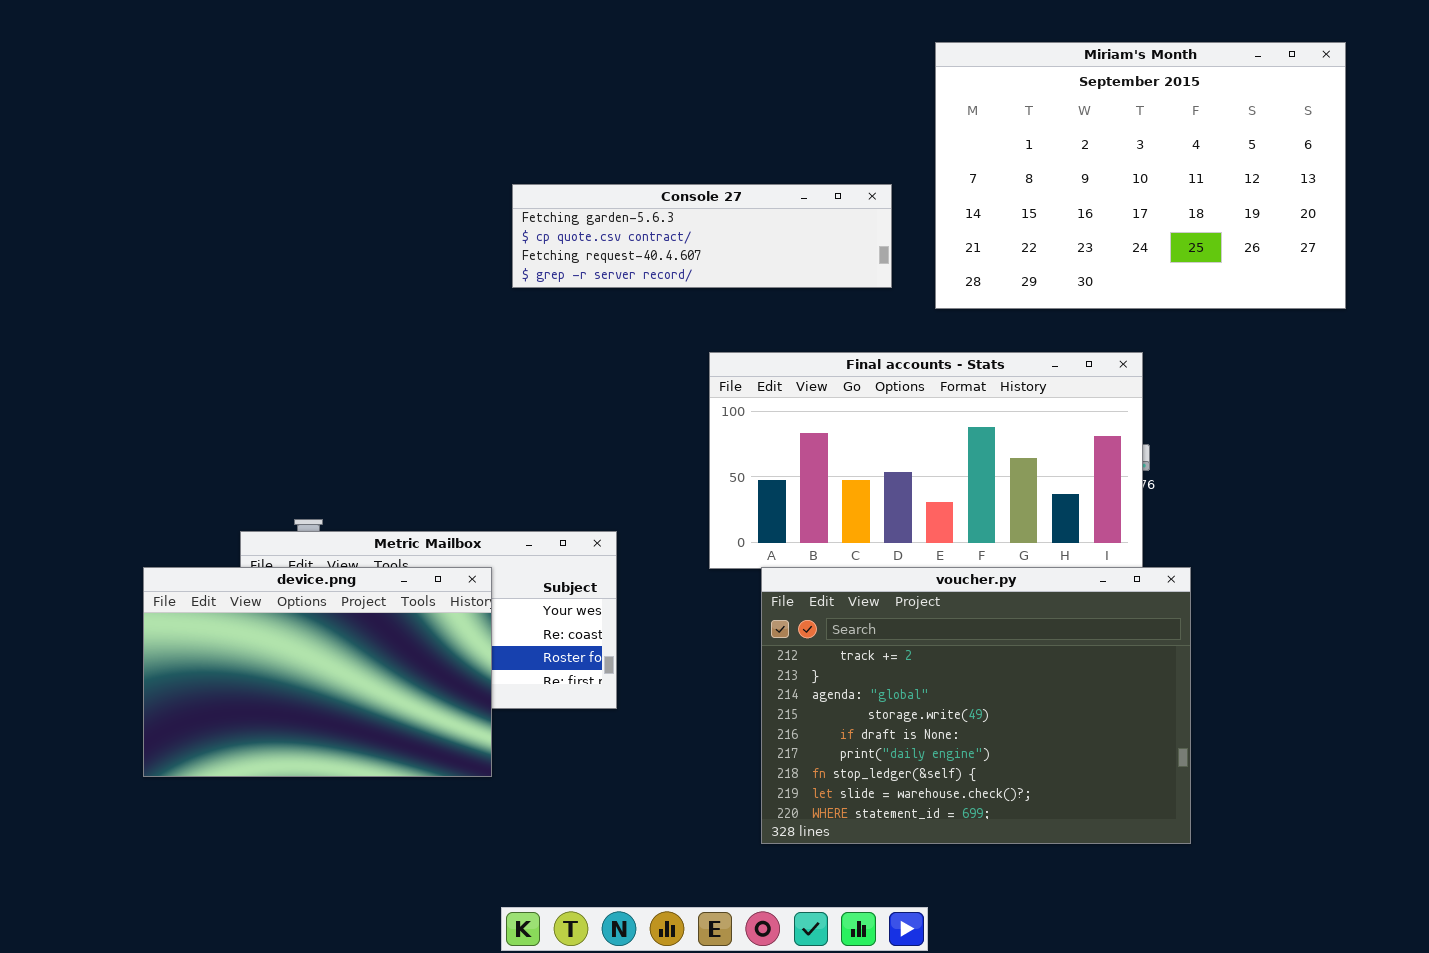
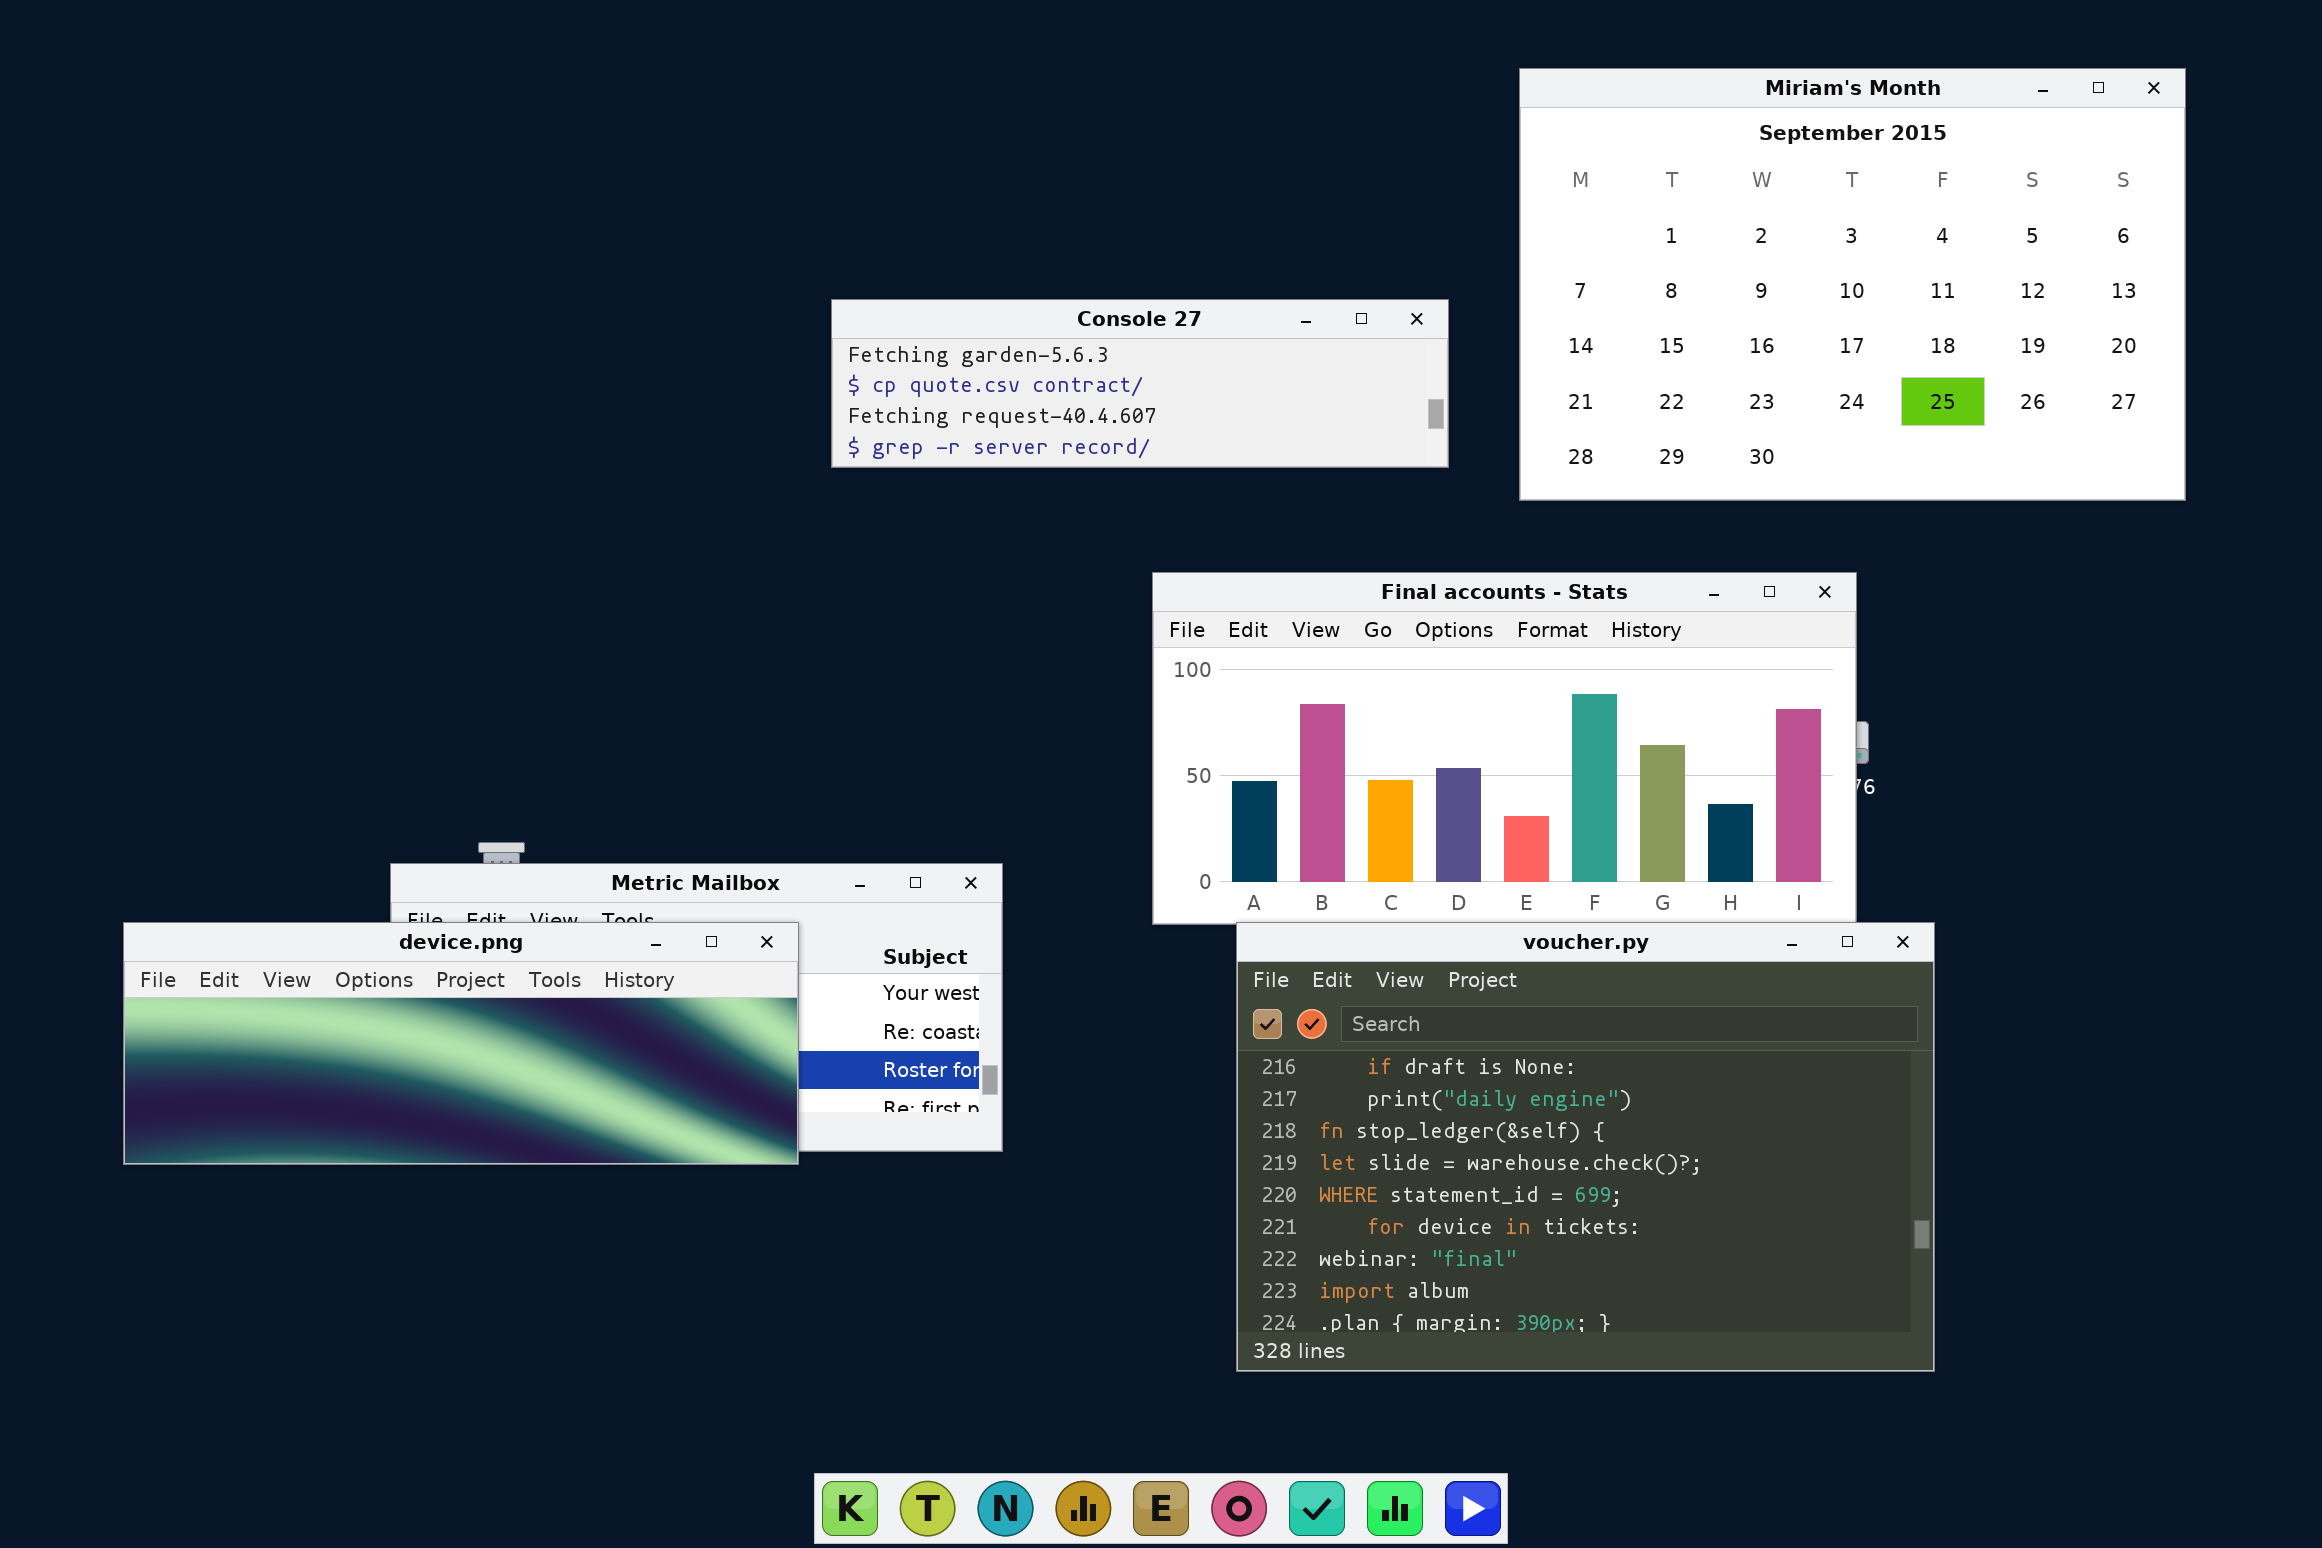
device.png: [143,567,492,777] -> [123,922,799,1165], resized
voucher.py: [761,567,1191,844] -> [1236,922,1935,1372], scrolled down 4 rows

